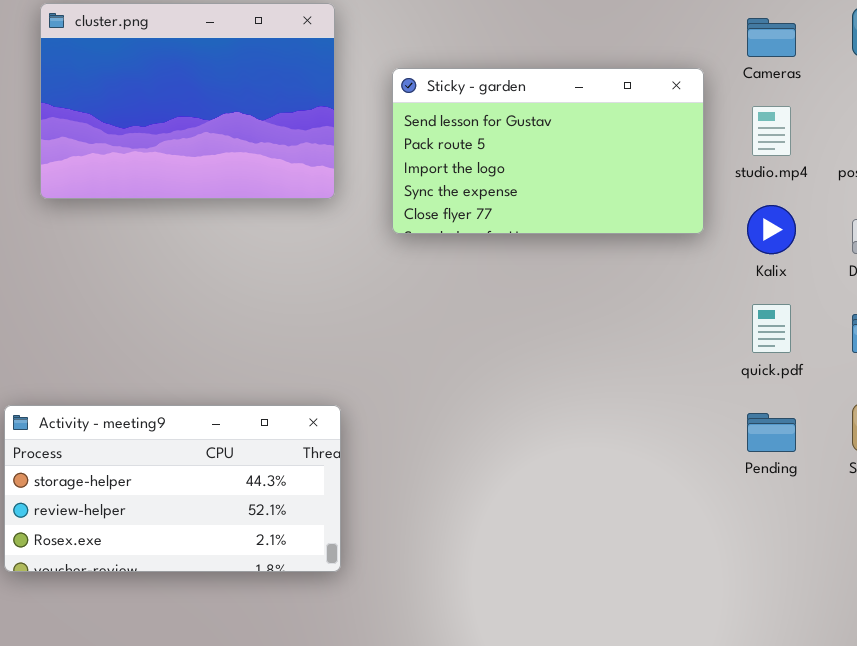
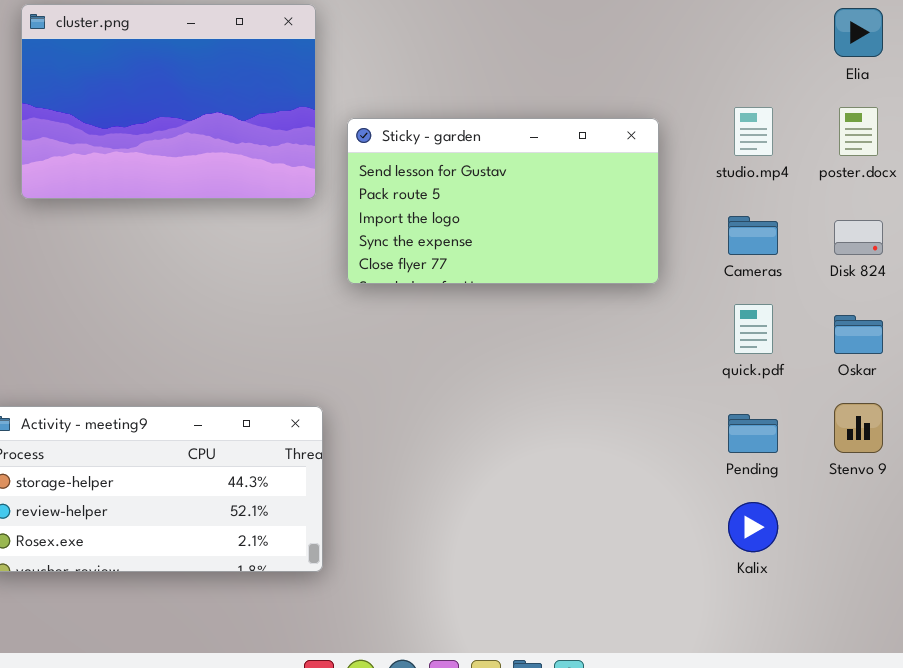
Cameras: [747,18,796,57] -> [728,216,778,255], moved
Sticky - garden: [392,68,704,234] -> [347,118,659,284], moved
Kalix: [747,205,796,254] -> [728,502,778,552], moved

